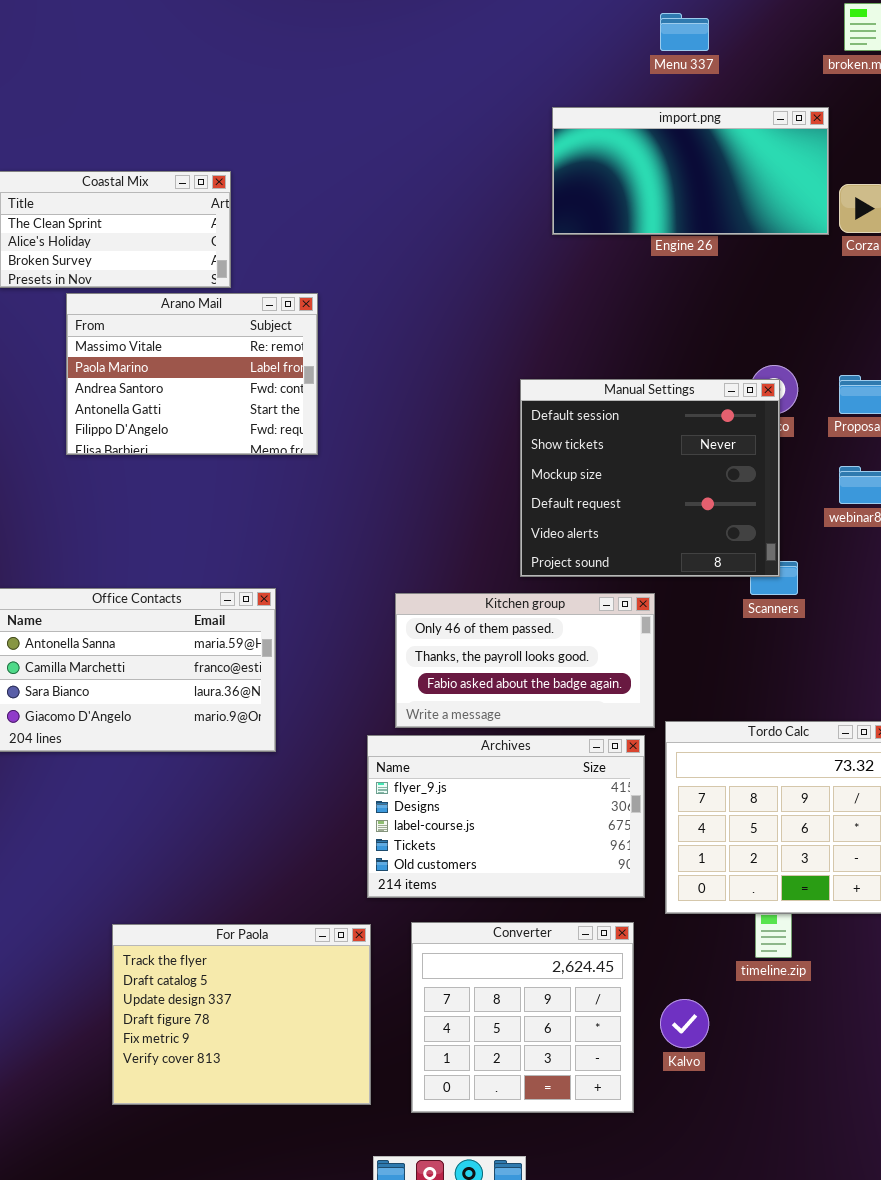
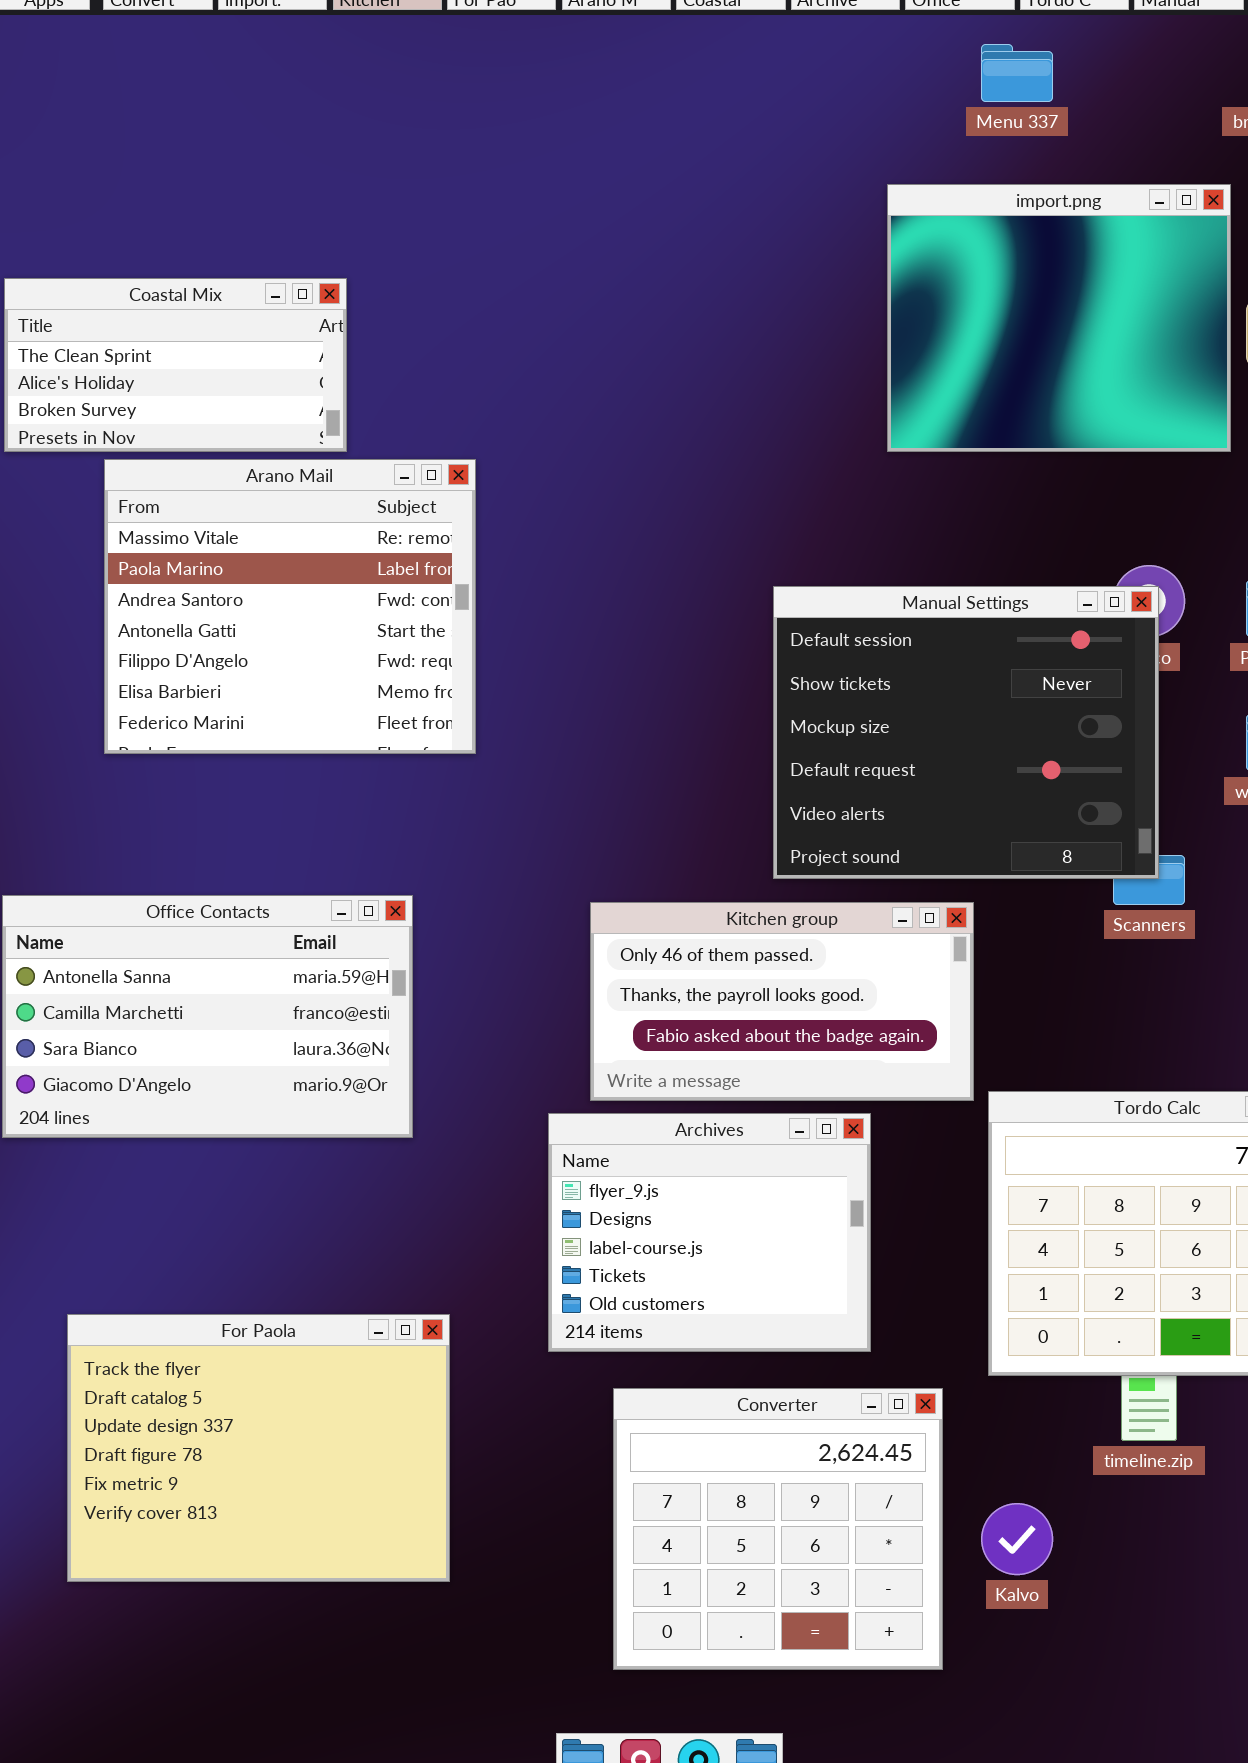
import.png: [552,107,829,235] -> [887,184,1231,452], resized
Arano Mail: [66,293,318,455] -> [104,459,476,754], resized
Archives: [367,735,645,898] -> [548,1113,871,1352], resized
For Paola: [112,924,371,1105] -> [67,1314,450,1582], moved

